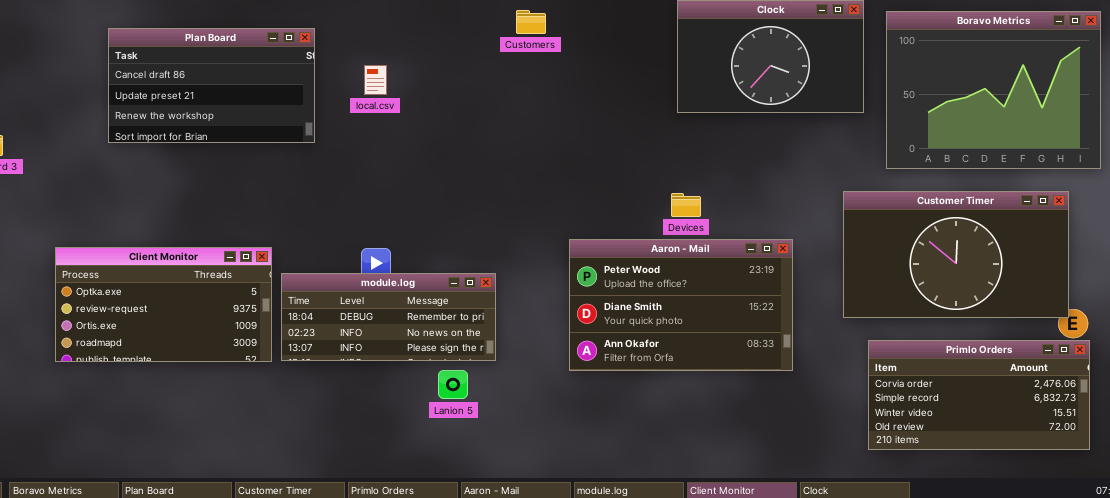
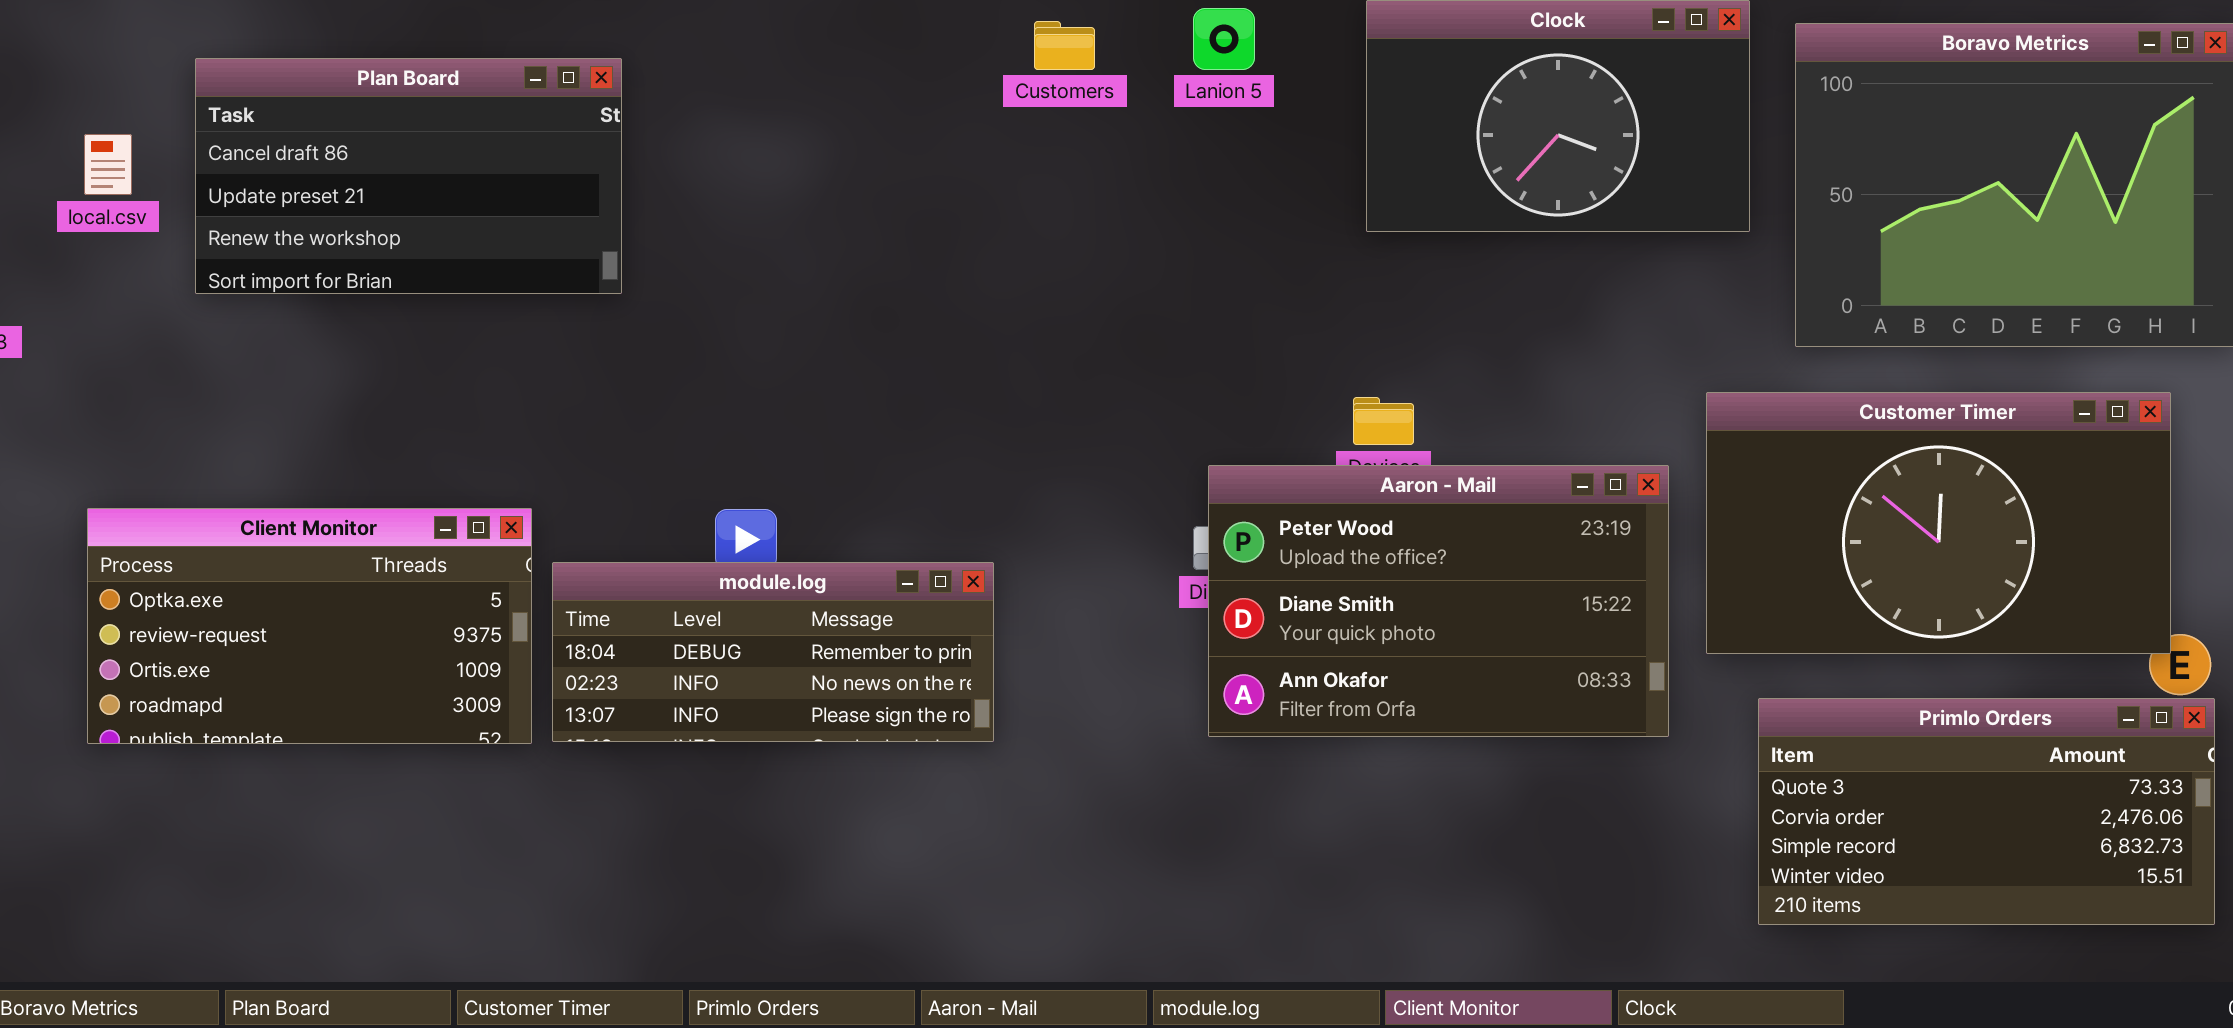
local.csv: [364,65,387,95] -> [84,134,132,195], moved
Aaron - Mail: [569,239,793,371] -> [1208,465,1669,737], moved
Primlo Orders: [868,340,1090,450] -> [1758,698,2215,925], scrolled up 1 row
Lanion 5: [438,370,468,399] -> [1193,8,1255,70], moved

